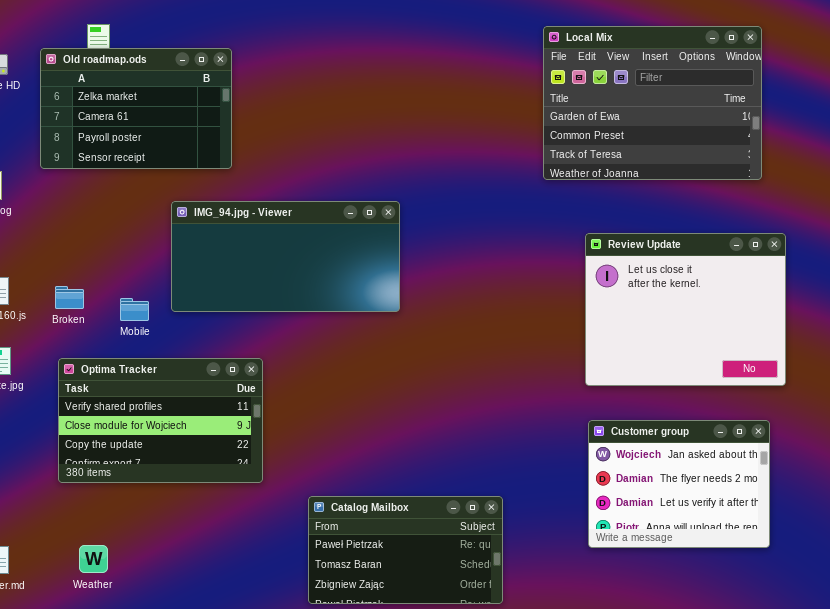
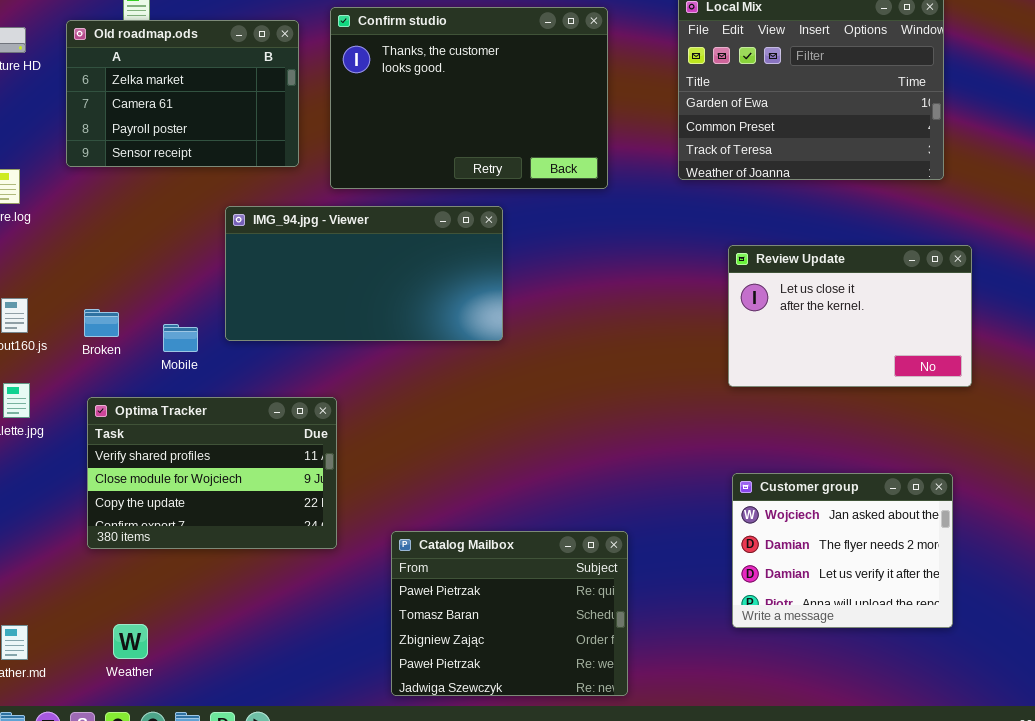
Confirm studio: none -> [330,7,608,189], opened
Review Update: [585,233,786,386] -> [728,245,972,387], resized
Catalog Mailbox: [308,496,503,604] -> [391,531,628,696], resized

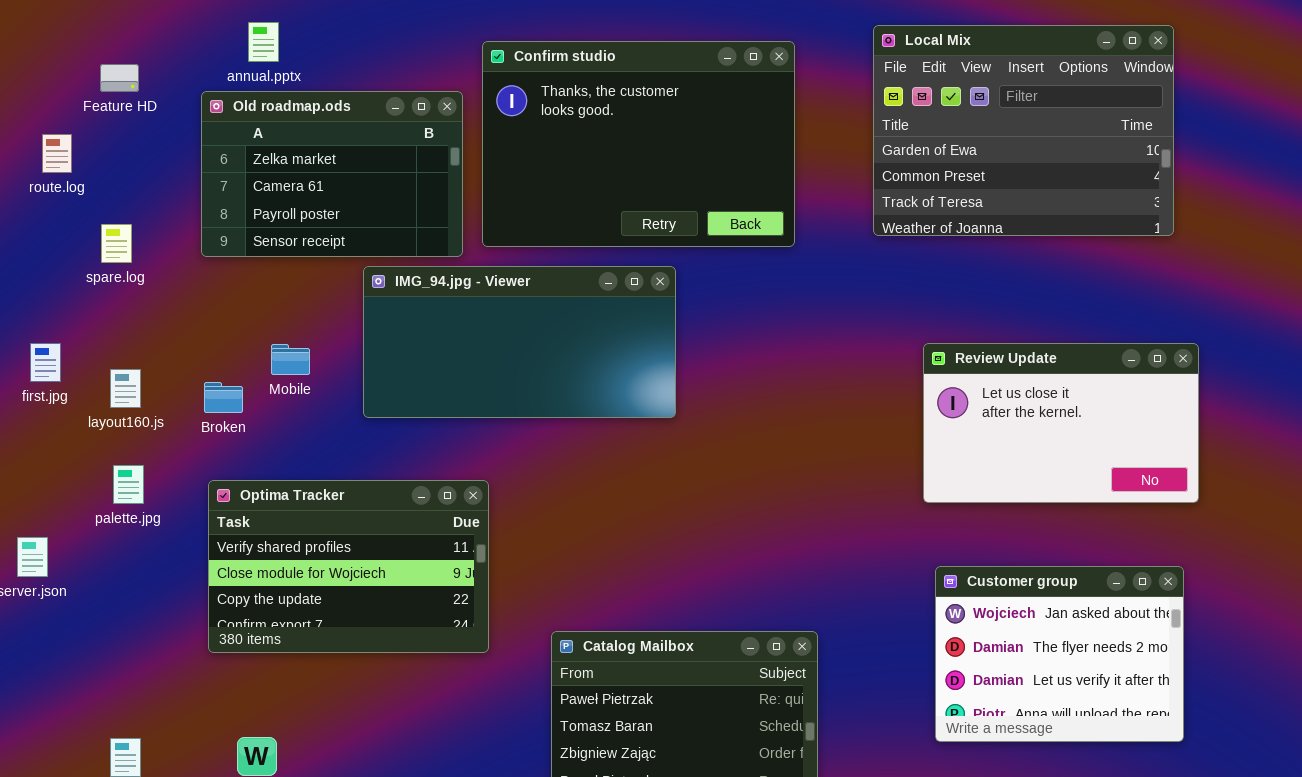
Old roadmap.ods: [66,20,299,167] -> [201,91,463,257], moved
Review Update: [728,245,972,387] -> [923,343,1199,503], moved
Mobile: [163,324,198,352] -> [271,344,310,375], moved

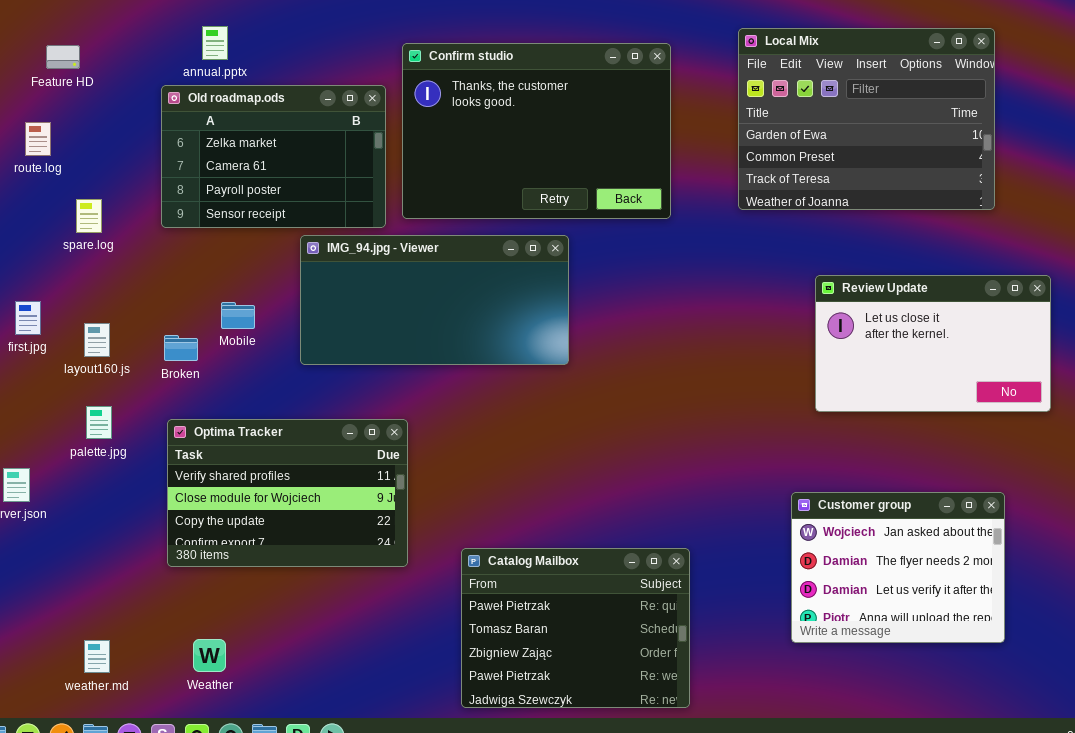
Feature HD: [100,64,139,92] -> [46,45,80,69], moved
Review Update: [923,343,1199,503] -> [815,275,1051,412], moved

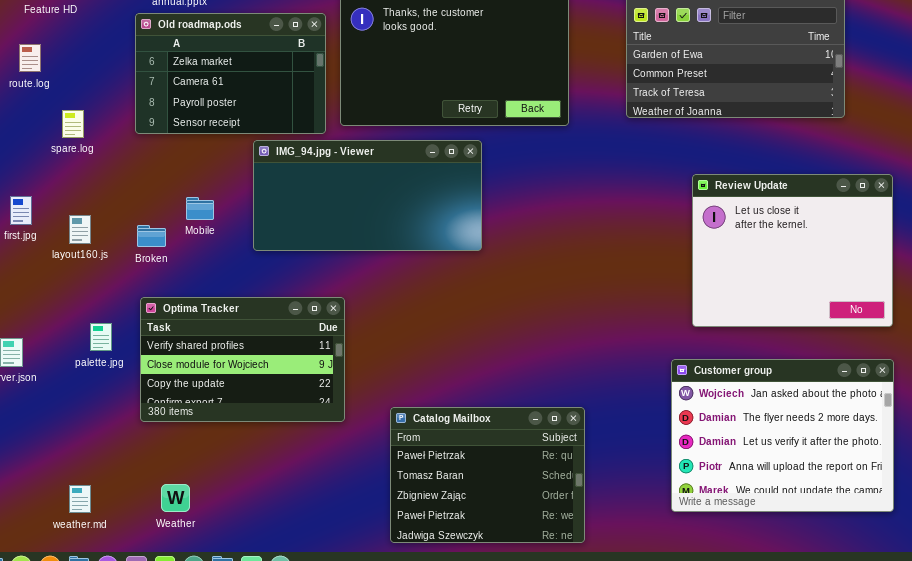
Review Update: [815,275,1051,412] -> [692,174,893,327], resized
palette.jpg: [86,406,112,439] -> [90,323,112,351], moved
Customer group: [791,492,1005,643] -> [671,359,894,512], resized

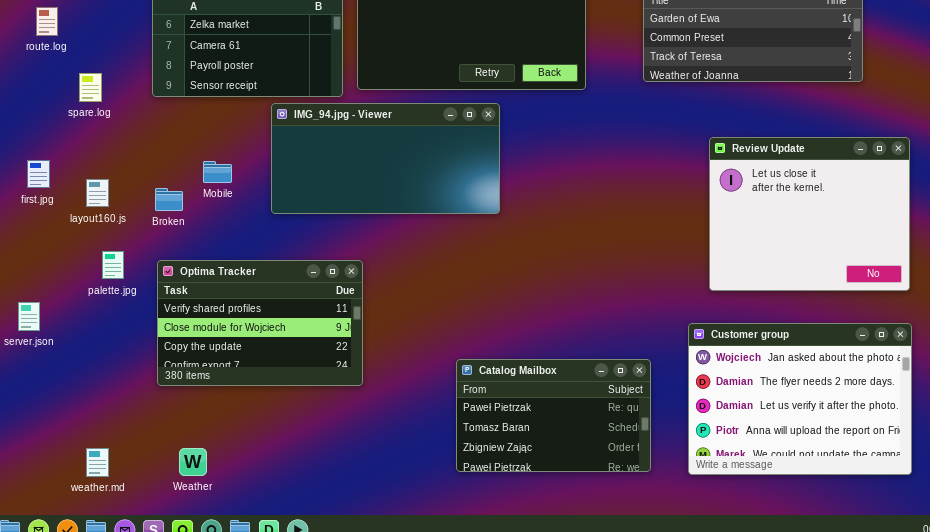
palette.jpg: [90,323,112,351] -> [102,251,124,279], moved
Catalog Mailbox: [390,407,585,543] -> [456,359,651,472], moved, resized

